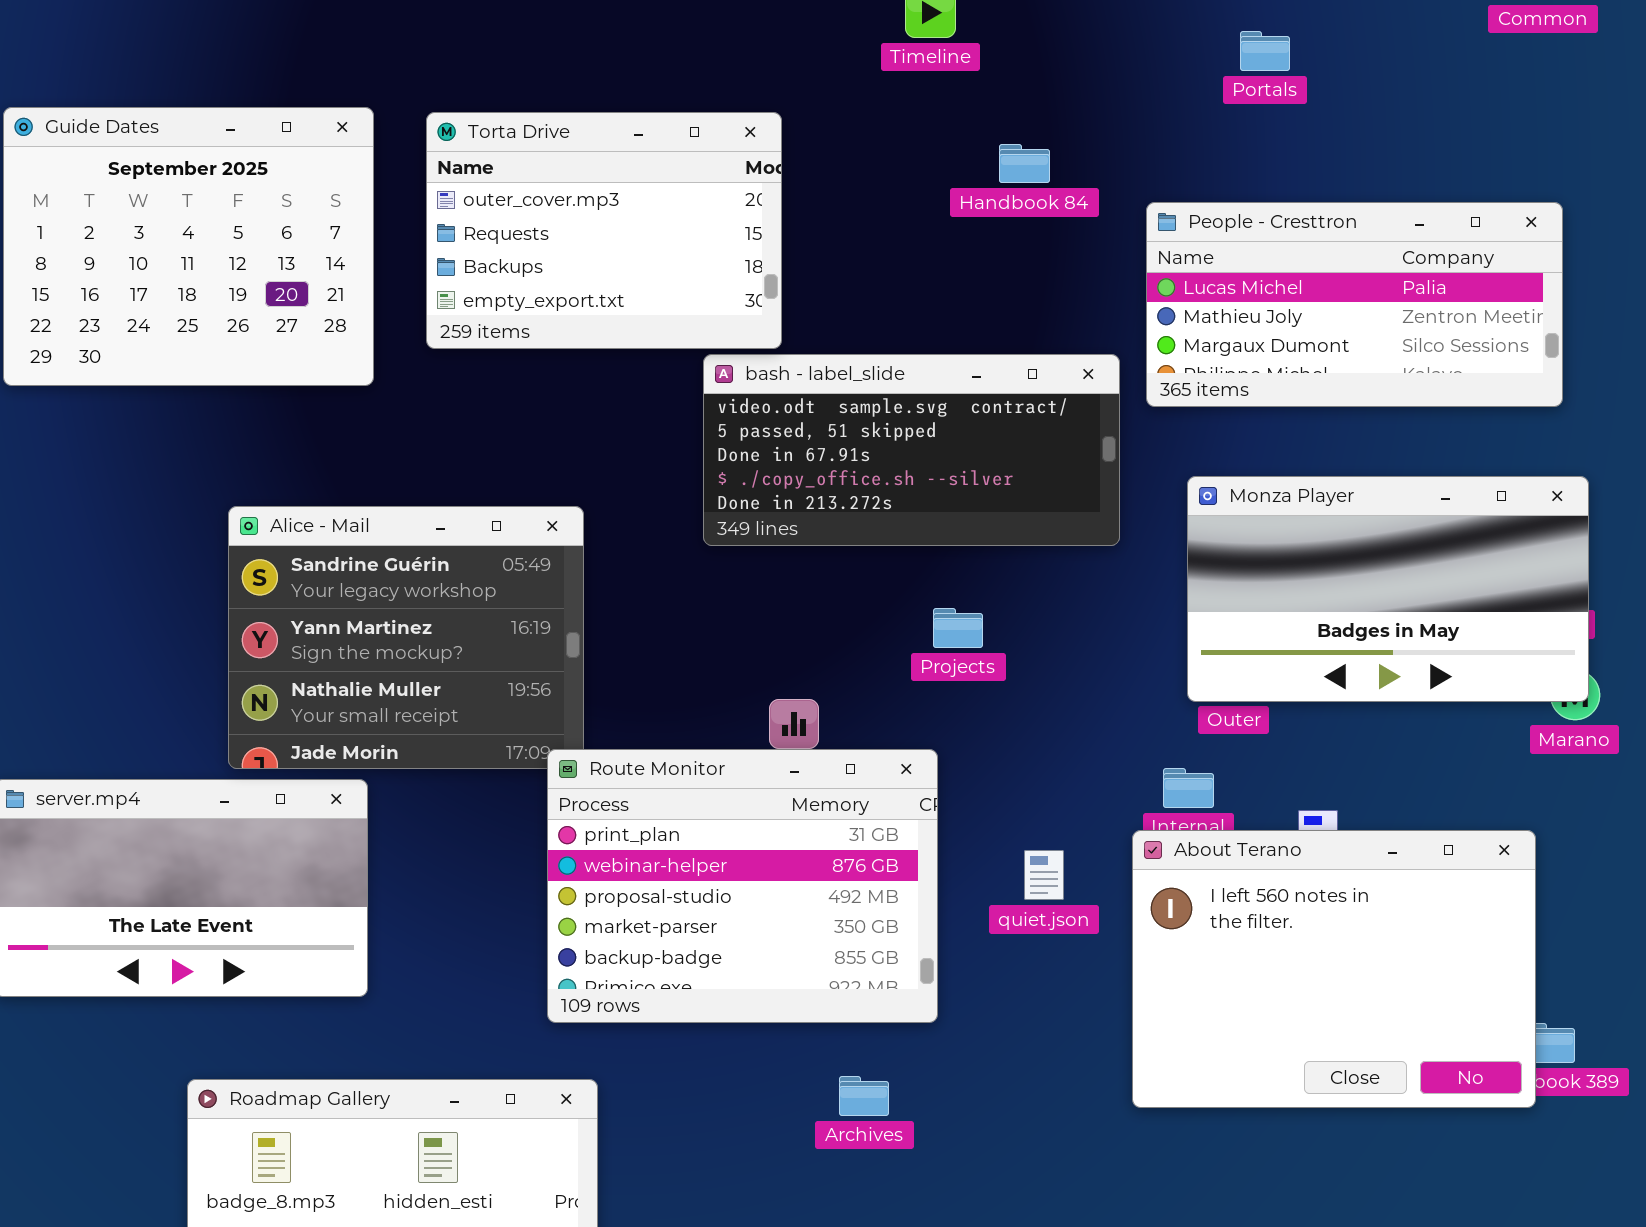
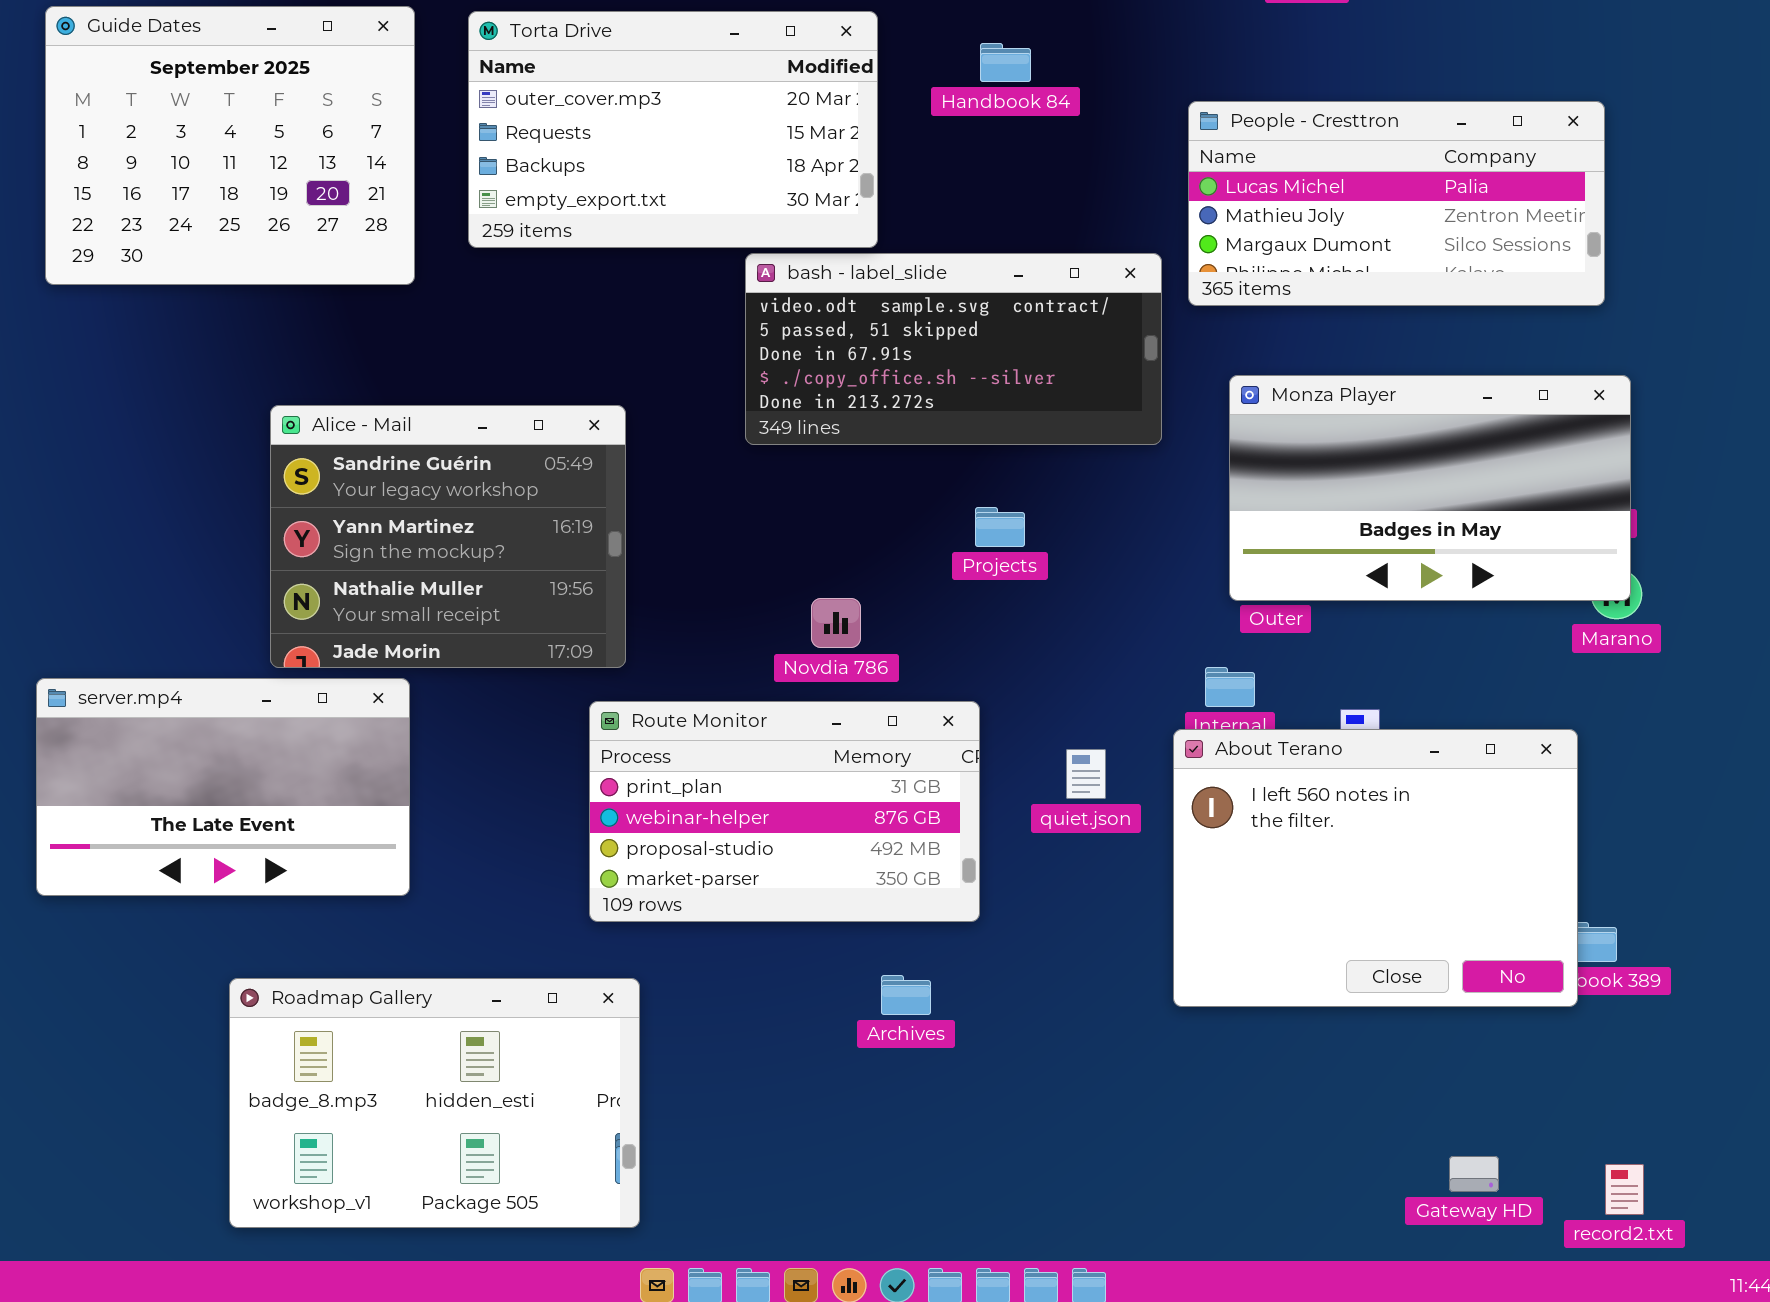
Torta Drive: [426,112,782,349] -> [468,11,878,248], resized
Handbook 84: [999,144,1050,183] -> [980,43,1031,82], moved
Route Monitor: [547,749,938,1023] -> [589,701,980,922], resized

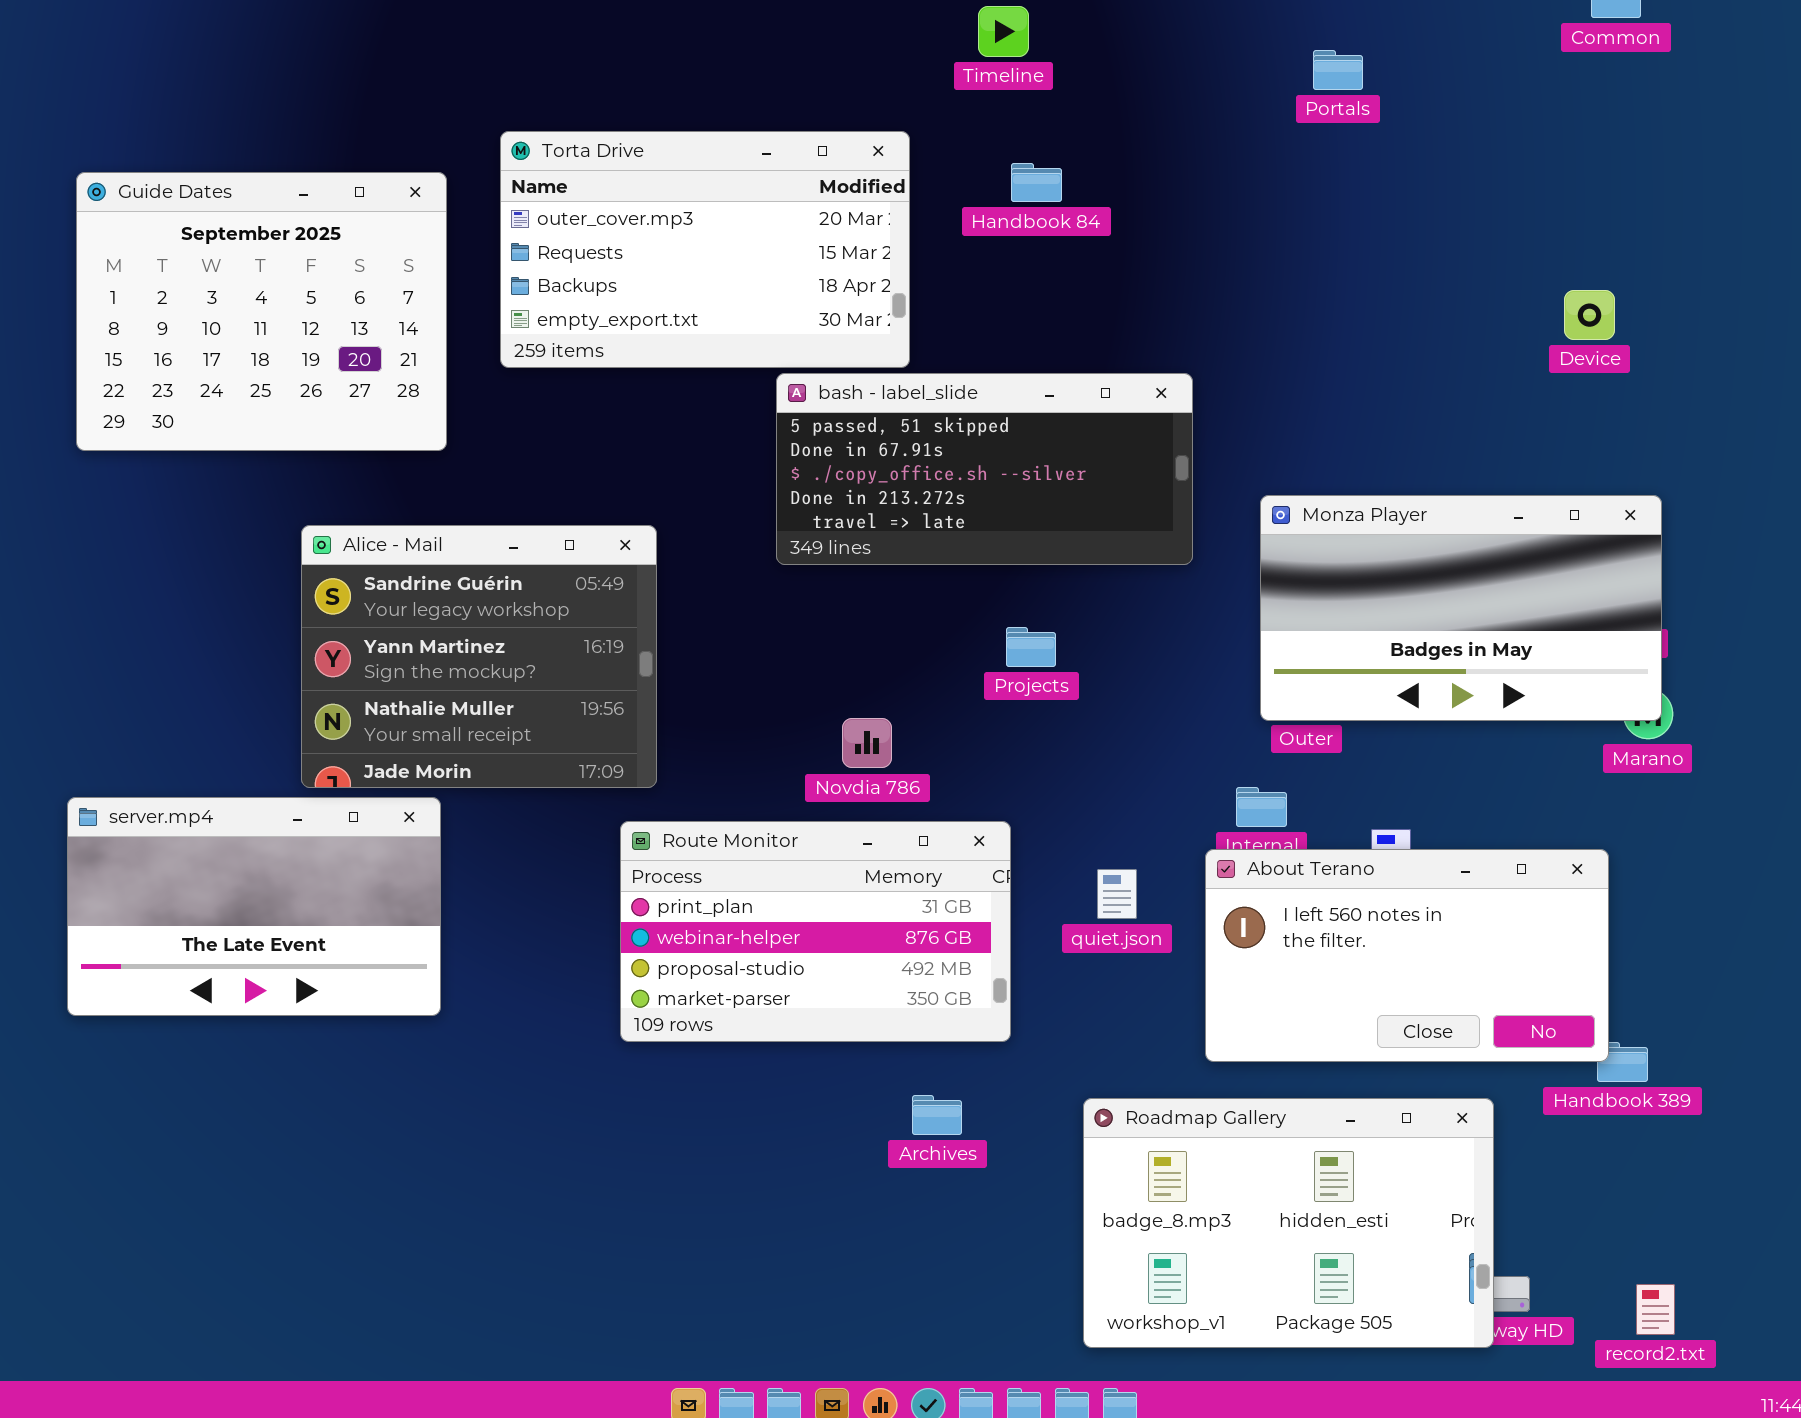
Guide Dates: [45,6,415,285] -> [76,172,447,451], moved
People - Cresttron: [1188,101,1605,306] -> none, closed
bash - label_slide: [745,253,1162,445] -> [776,373,1193,565], scrolled down 1 row
About Terano: [1173,729,1578,1007] -> [1205,849,1609,1062], resized
Roadmap Gallery: [229,978,640,1228] -> [1083,1098,1494,1348], moved

